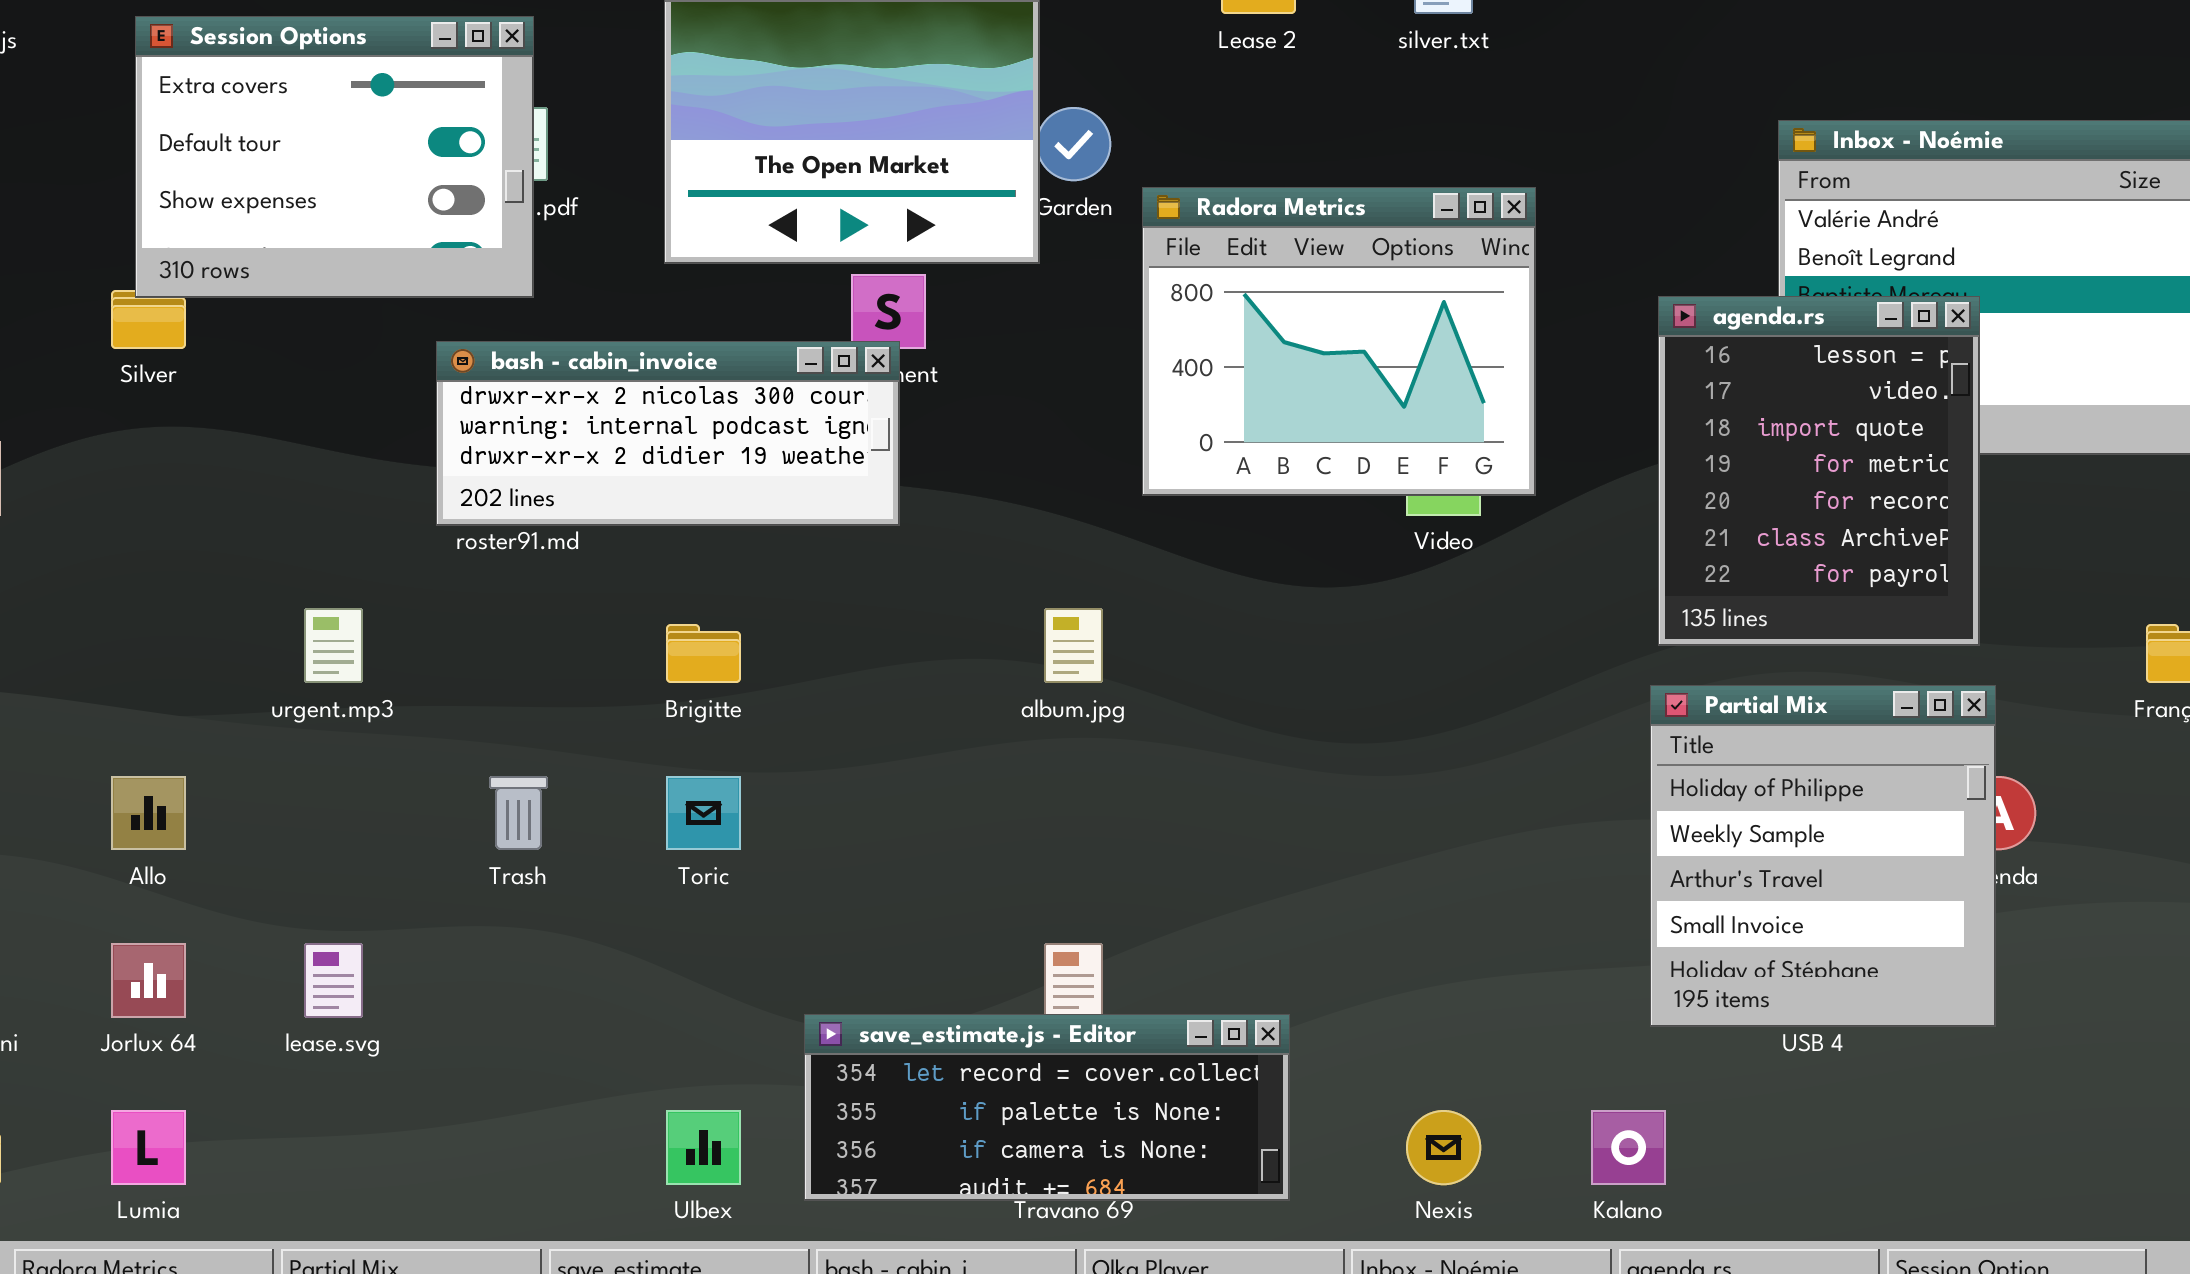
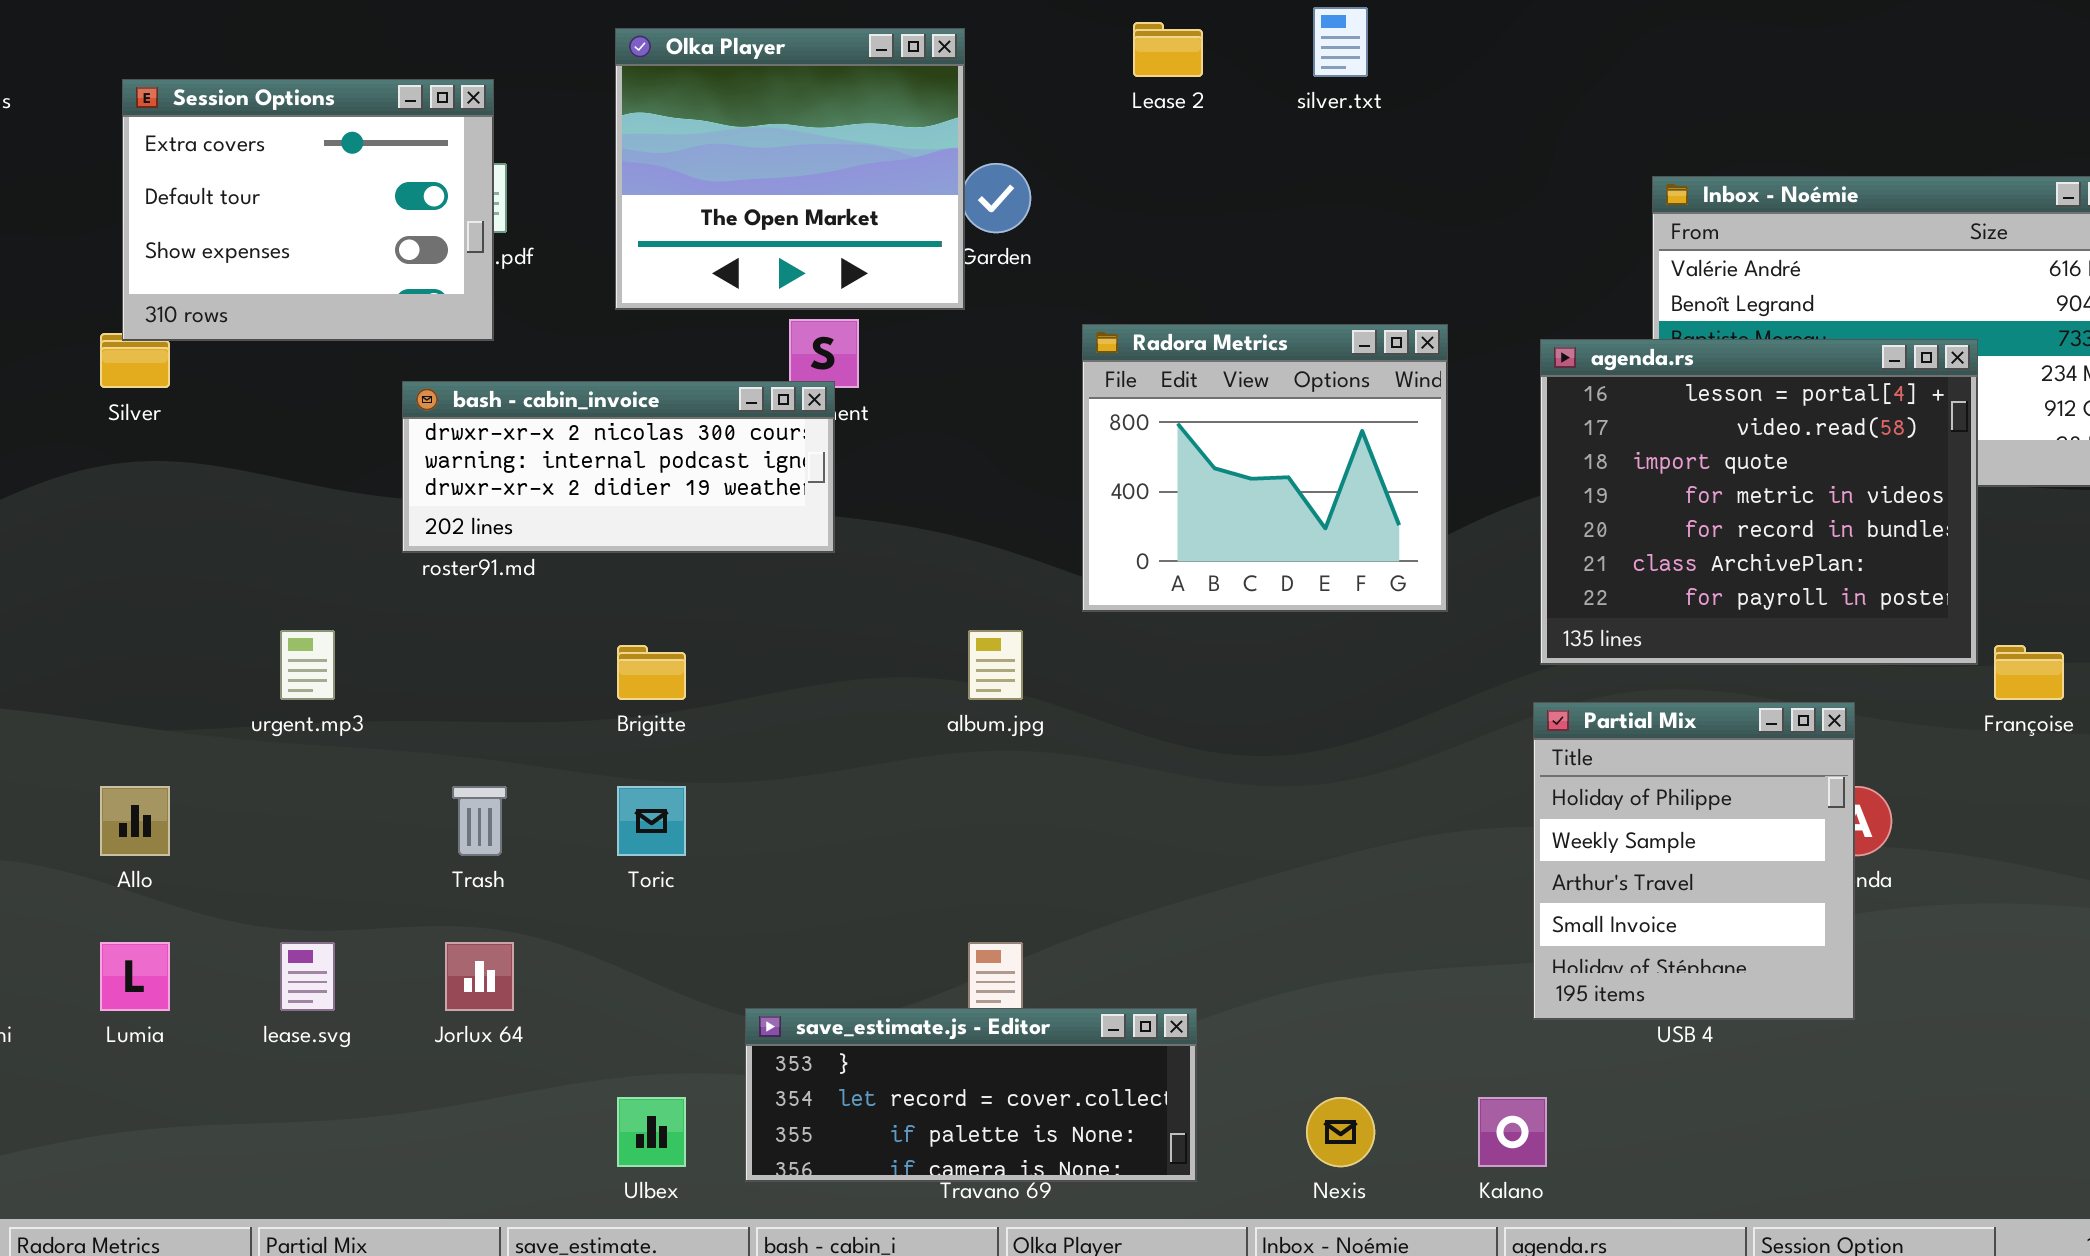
Radora Metrics: [1142,187,1536,496] -> [1082,324,1448,612], moved
agenda.rs: [1658,296,1980,646] -> [1540,339,1978,665], resized
Jorlux 64: [111,943,186,1018] -> [445,942,514,1011], moved
save_estimate.js - Editor: [804,1014,1290,1201] -> [745,1008,1197,1182], scrolled up 1 row
Lumia: [111,1110,186,1185] -> [100,942,170,1011], moved

